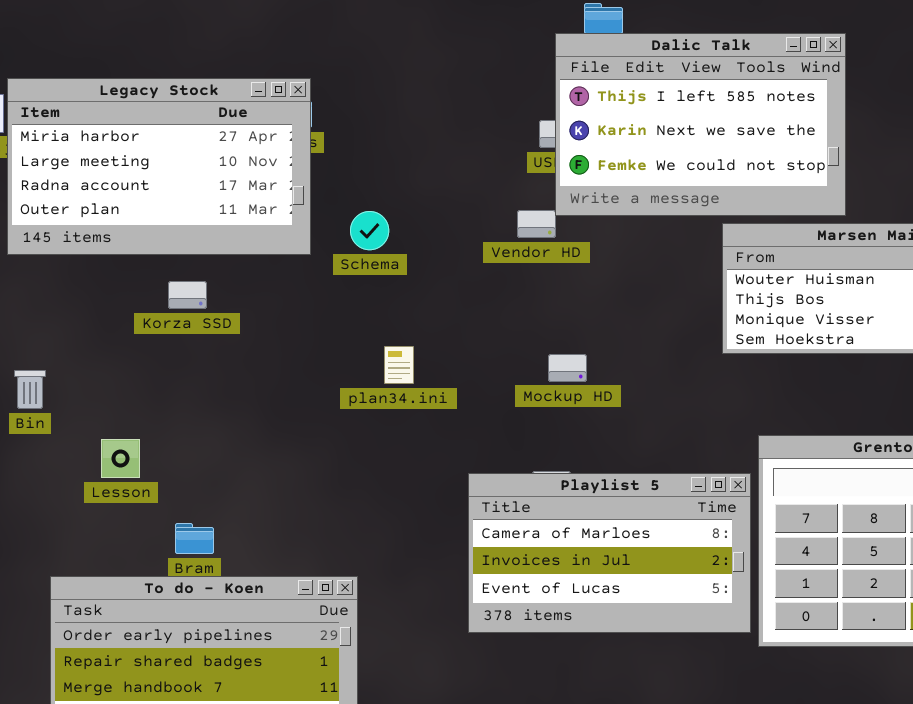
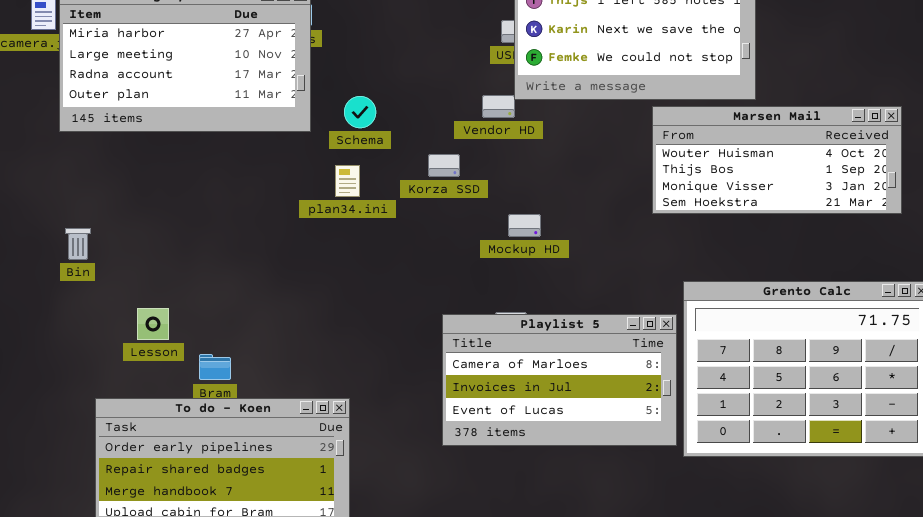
Korza SSD: [168,281,207,309] -> [428,154,460,177], moved
plan34.ini: [384,346,414,384] -> [335,165,360,197], moved
Lesson: [101,439,140,478] -> [137,308,169,340], moved

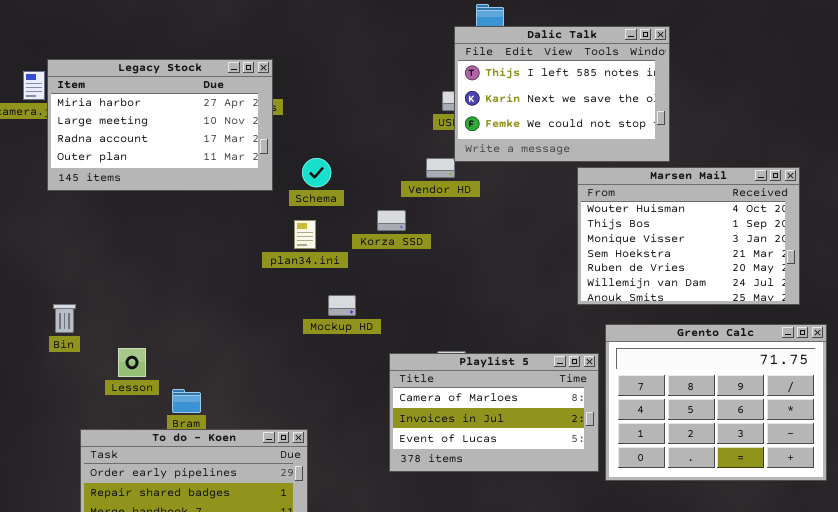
Marsen Mail: [652,106,902,214] -> [577,167,800,305], resized
Mockup HD: [508,214,541,237] -> [328,295,356,316], moved
Bin: [65,228,91,260] -> [53,304,76,333], moved

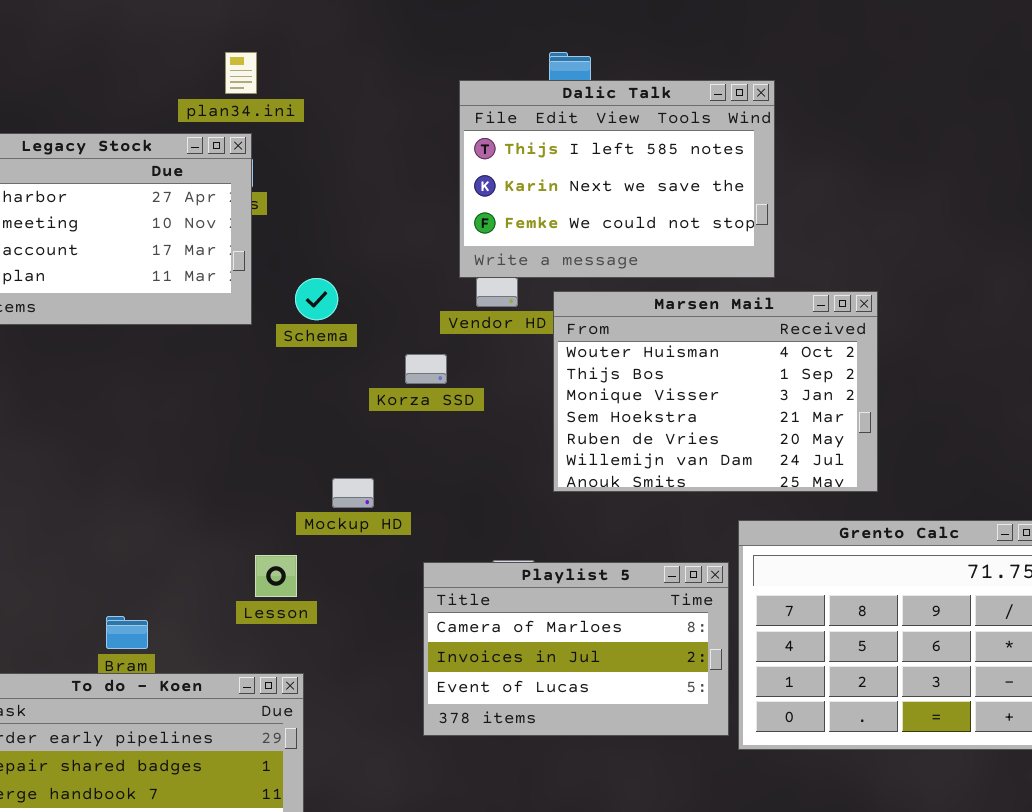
Dalic Talk: [454,26,670,162] -> [459,80,775,278], moved
Marsen Mail: [577,167,800,305] -> [553,291,878,492], moved
plan34.ini: [294,220,316,249] -> [225,52,257,94], moved
Lesson: [118,348,146,377] -> [255,555,297,597], moved

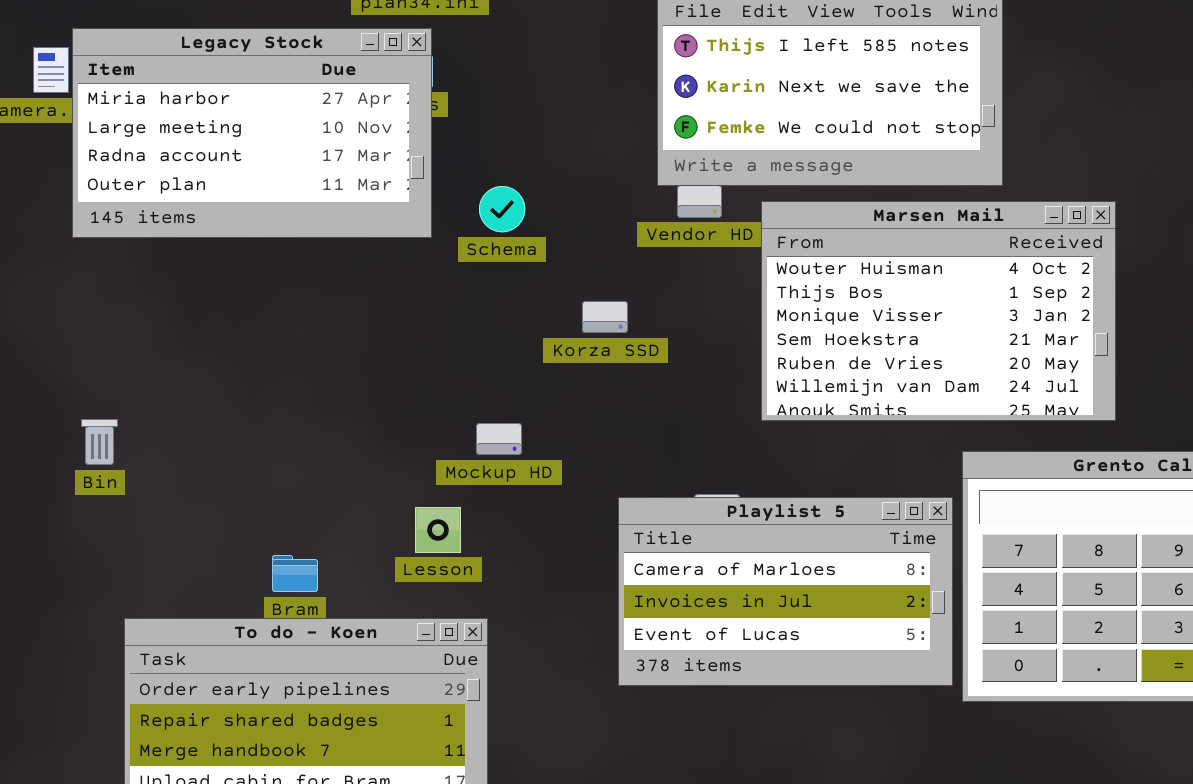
Korza SSD: [405,354,447,384] -> [582,301,628,333], moved
Mockup HD: [332,478,374,508] -> [476,423,522,455], moved
Lesson: [255,555,297,597] -> [415,507,461,553], moved

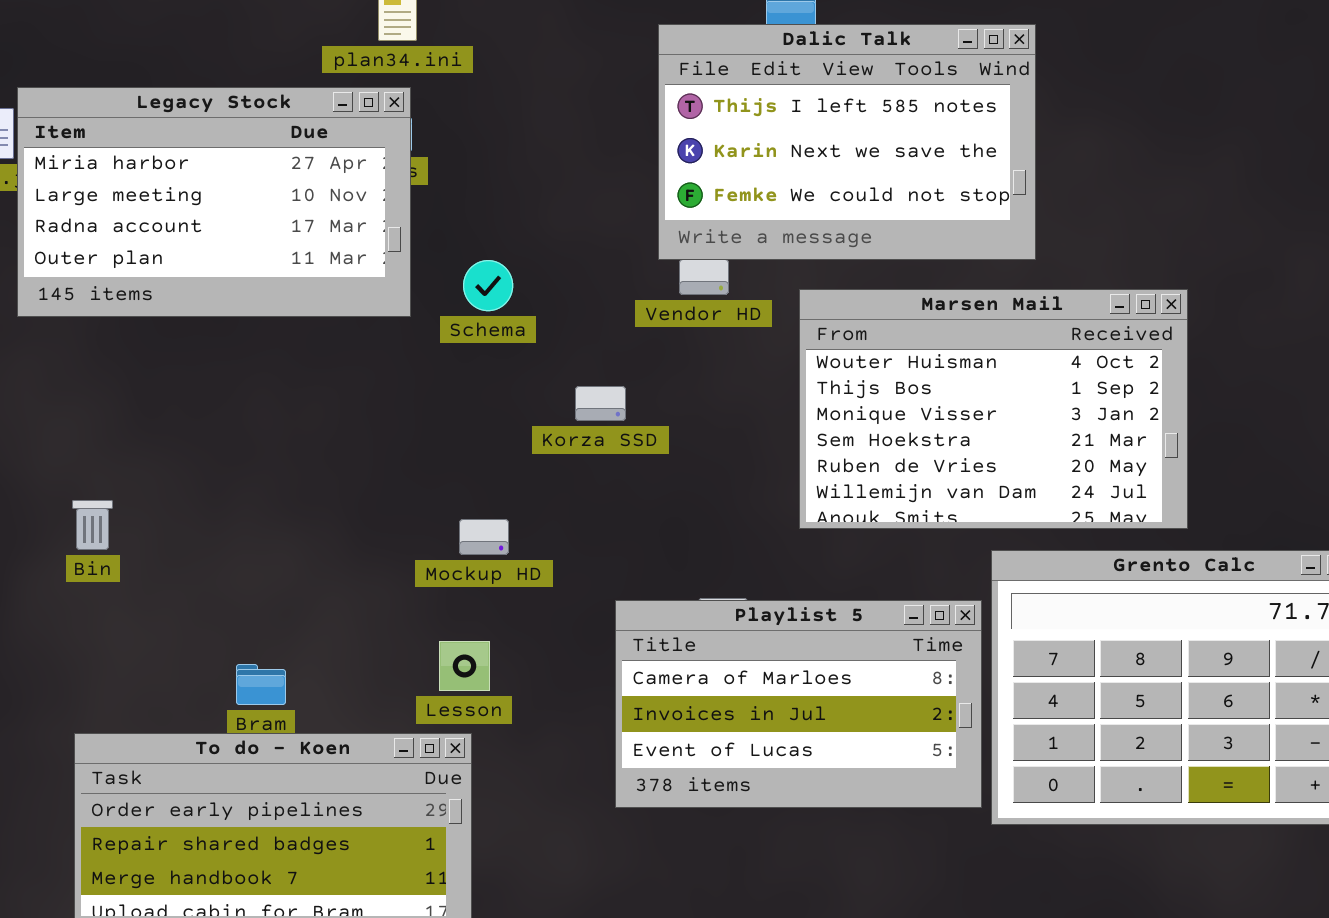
Marsen Mail: [761,201,1116,421] -> [799,289,1188,529], moved
Bin: [81,419,118,465] -> [72,500,113,550], moved
Lesson: [415,507,461,553] -> [439,641,490,691], moved

